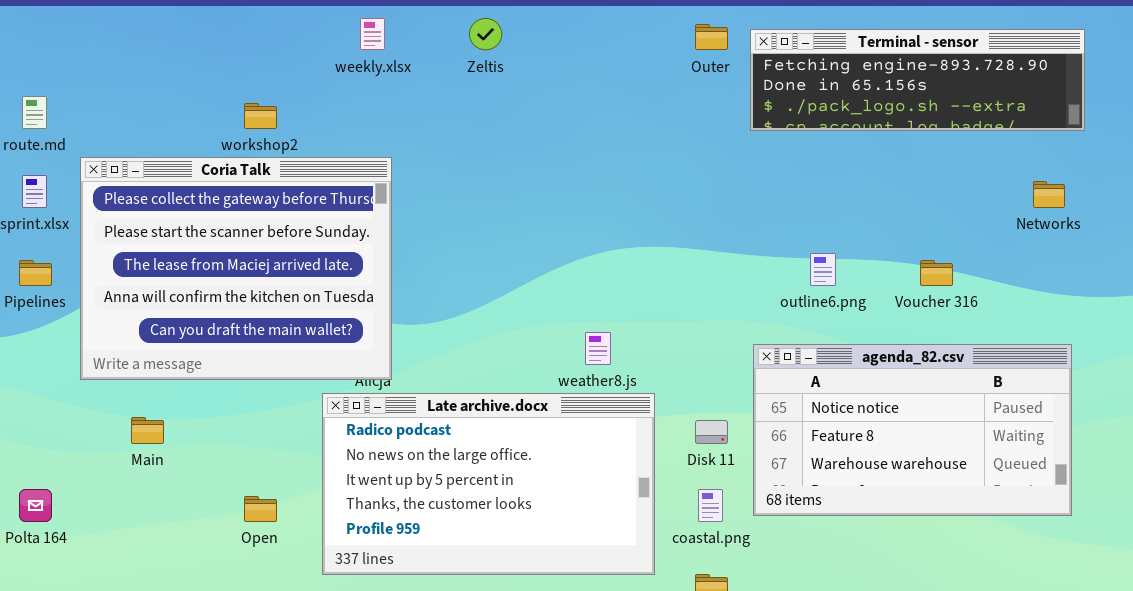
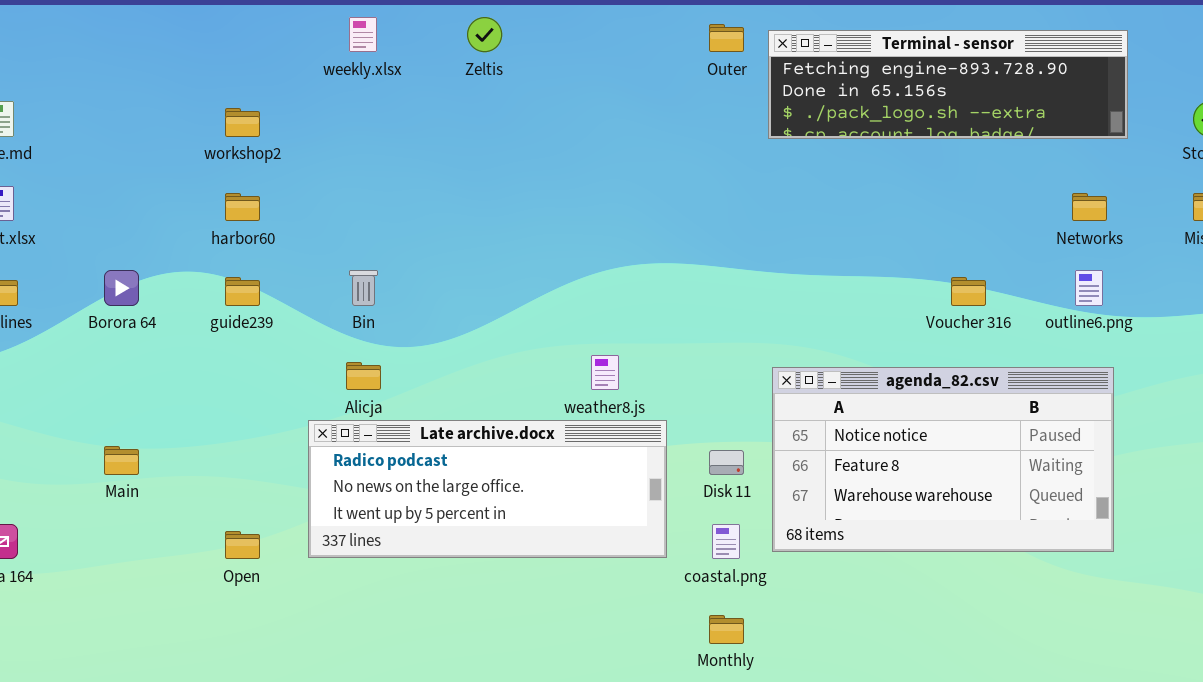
Coria Talk: [80,157,392,380] -> none, closed
outline6.png: [810,253,836,286] -> [1075,270,1103,306], moved
Late archive.docx: [322,393,655,575] -> [308,420,667,558], resized

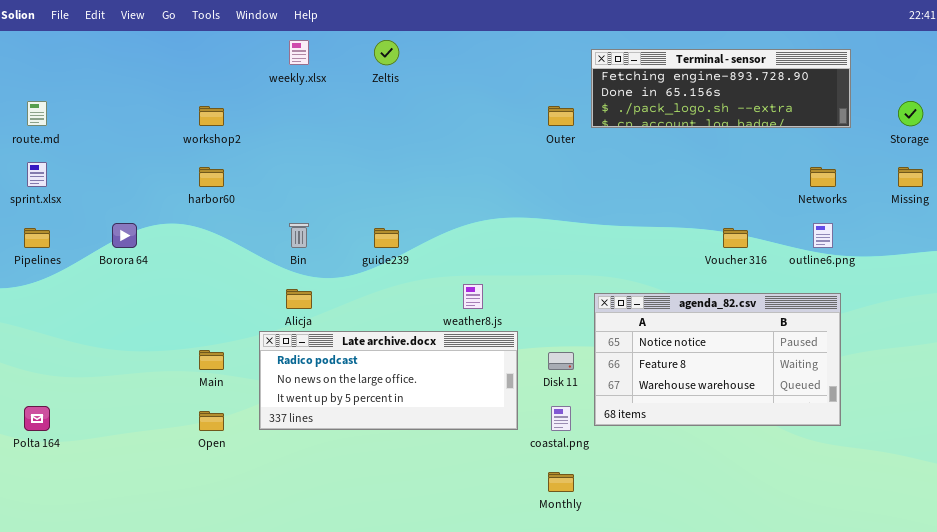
Outer: [709,24,744,52] -> [548,106,574,126], moved
guide239: [225,277,260,306] -> [374,228,399,248], moved
Main: [104,446,139,475] -> [199,350,224,370], moved

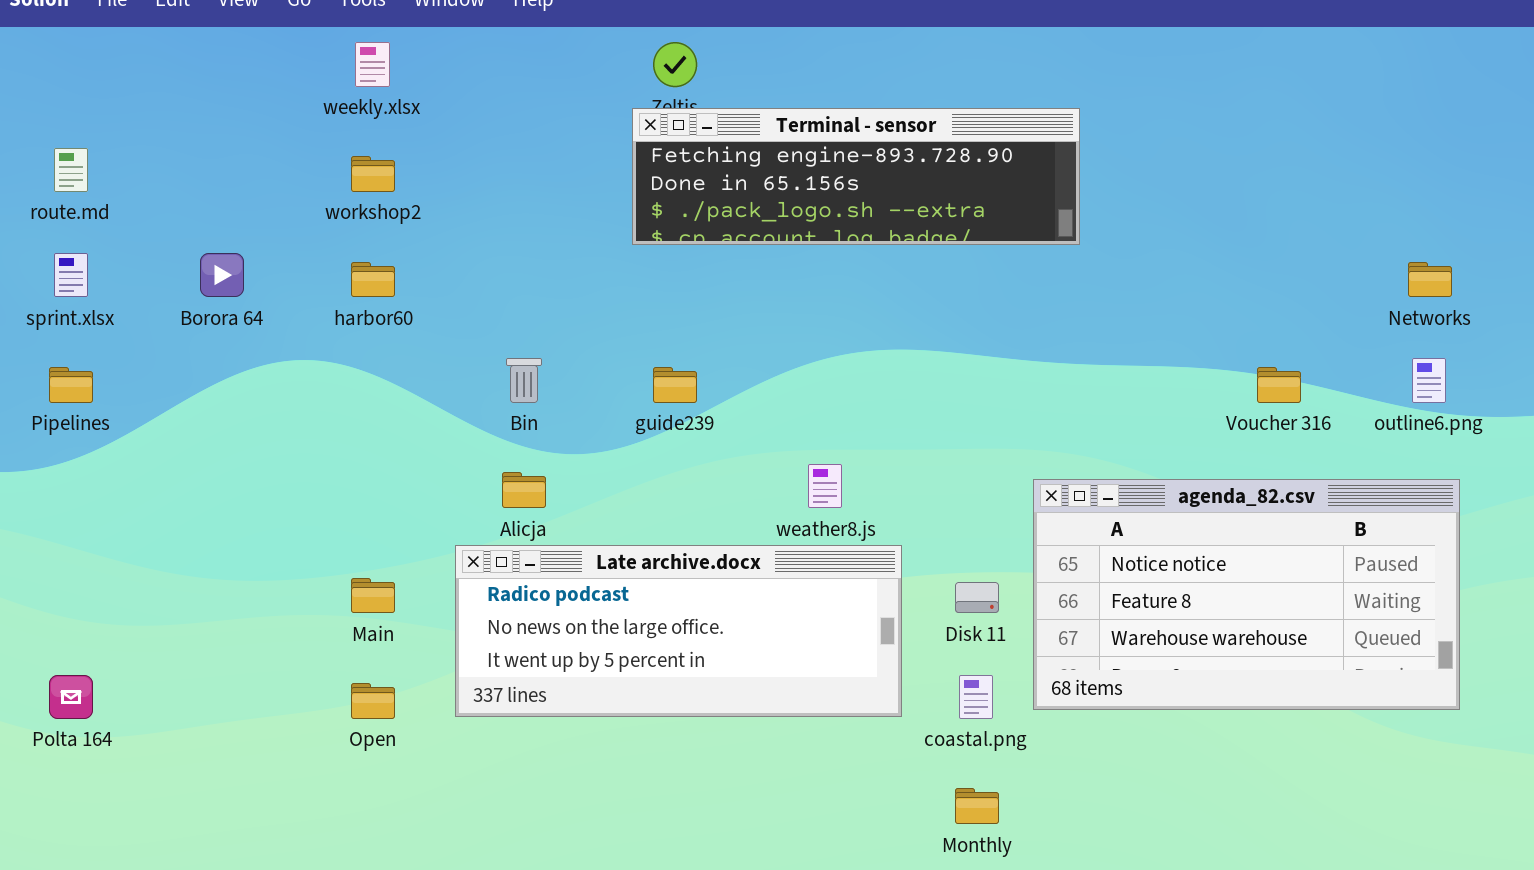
weekly.xlsx: [289,40,309,65] -> [355,42,390,87], moved
Terminal - sensor: [591,49,851,128] -> [632,108,1080,245], moved
Borora 64: [112,223,137,248] -> [200,253,244,297], moved

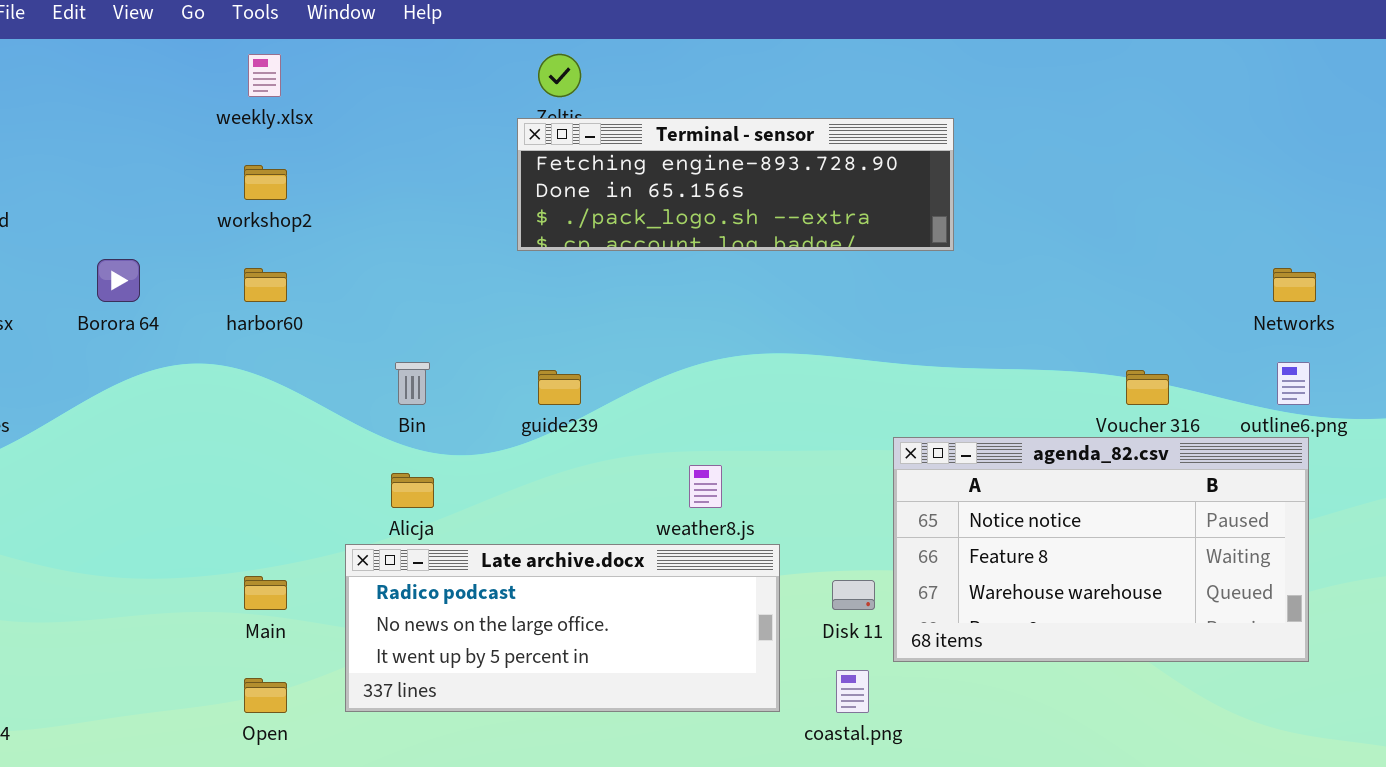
agenda_82.csv: [1033,479,1460,710] -> [893,437,1309,662], moved

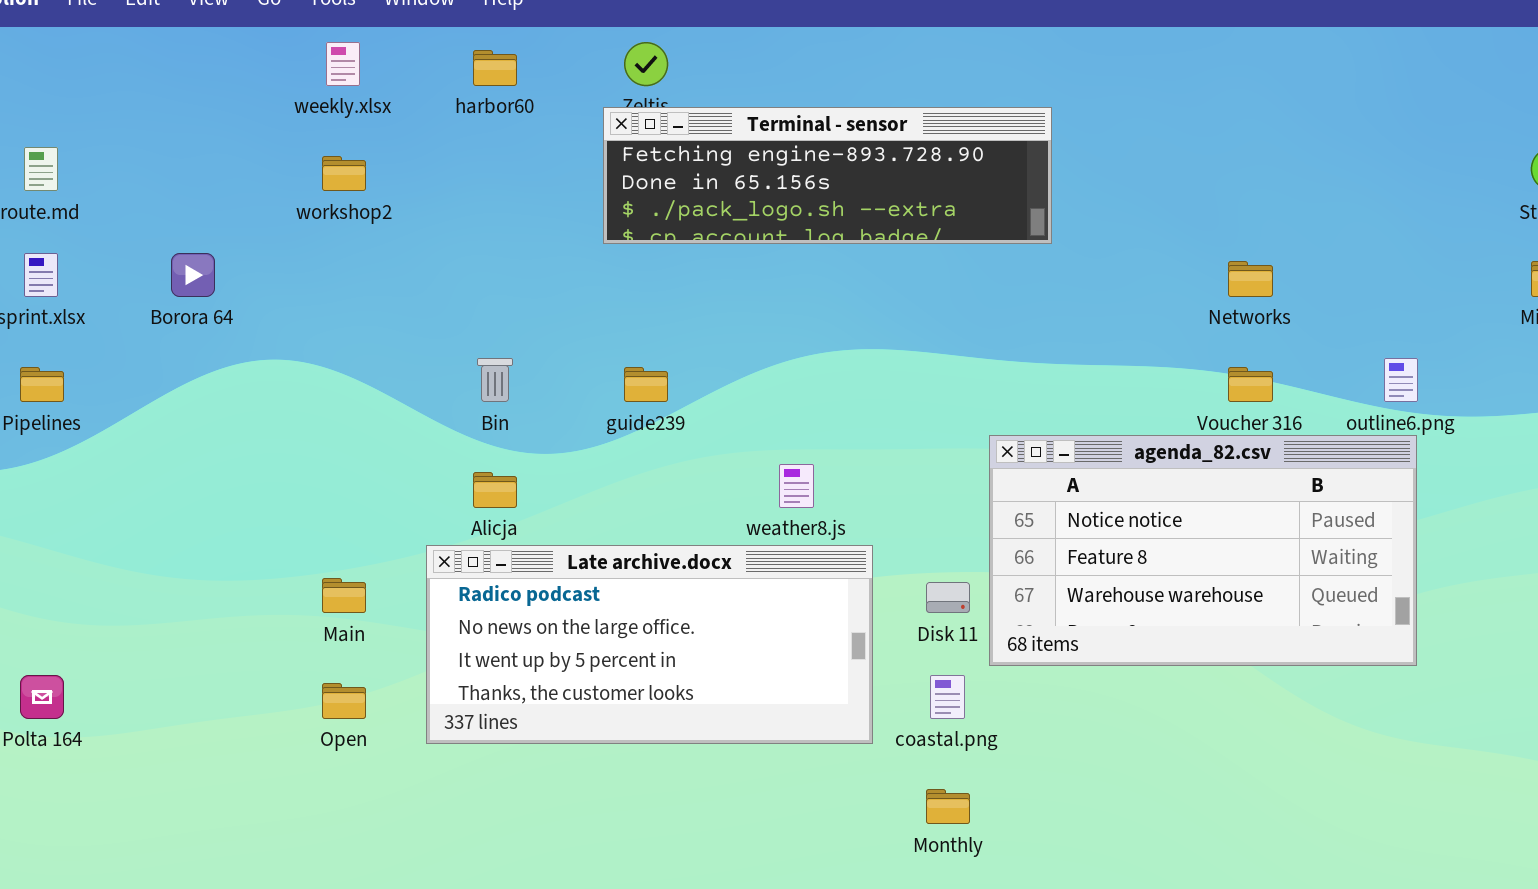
harbor60: [244,268,287,302] -> [473,50,517,86], moved
Networks: [1273,268,1316,302] -> [1228,261,1273,297], moved
Late archive.docx: [345,544,780,712] -> [426,545,873,744], resized

